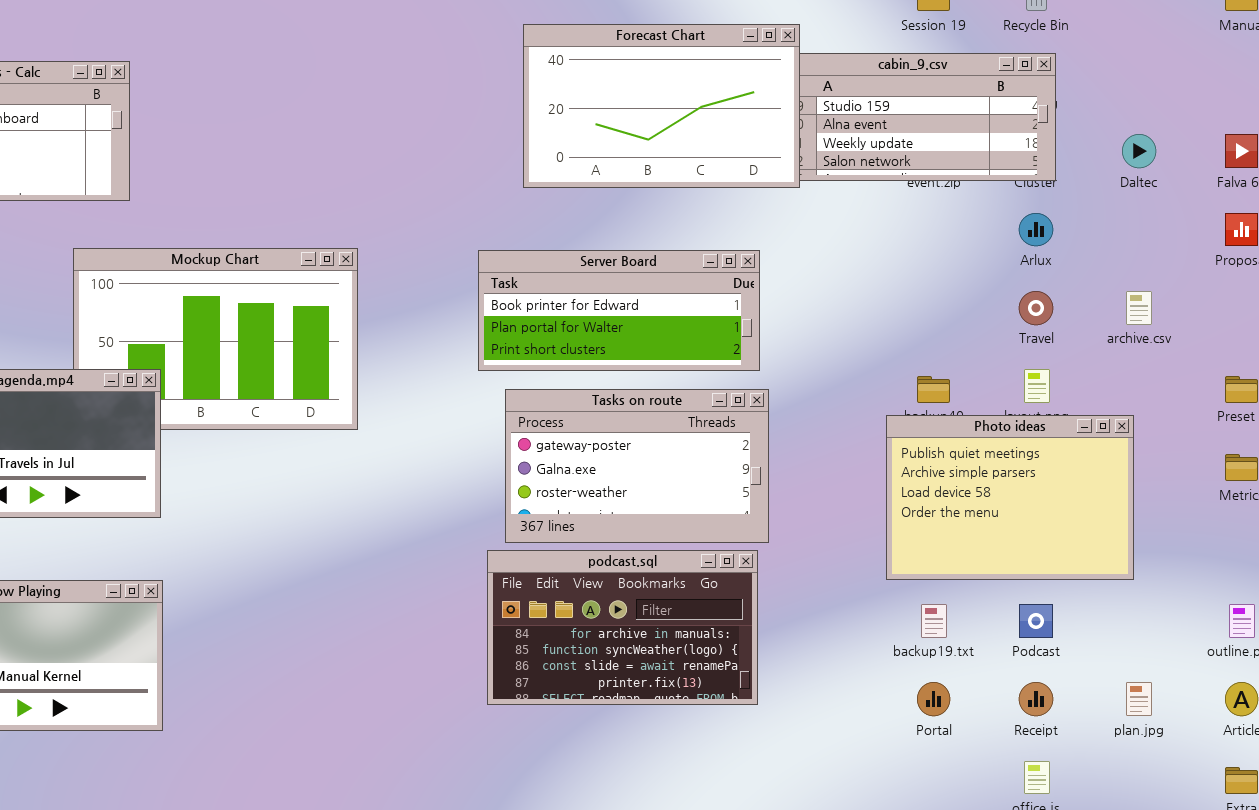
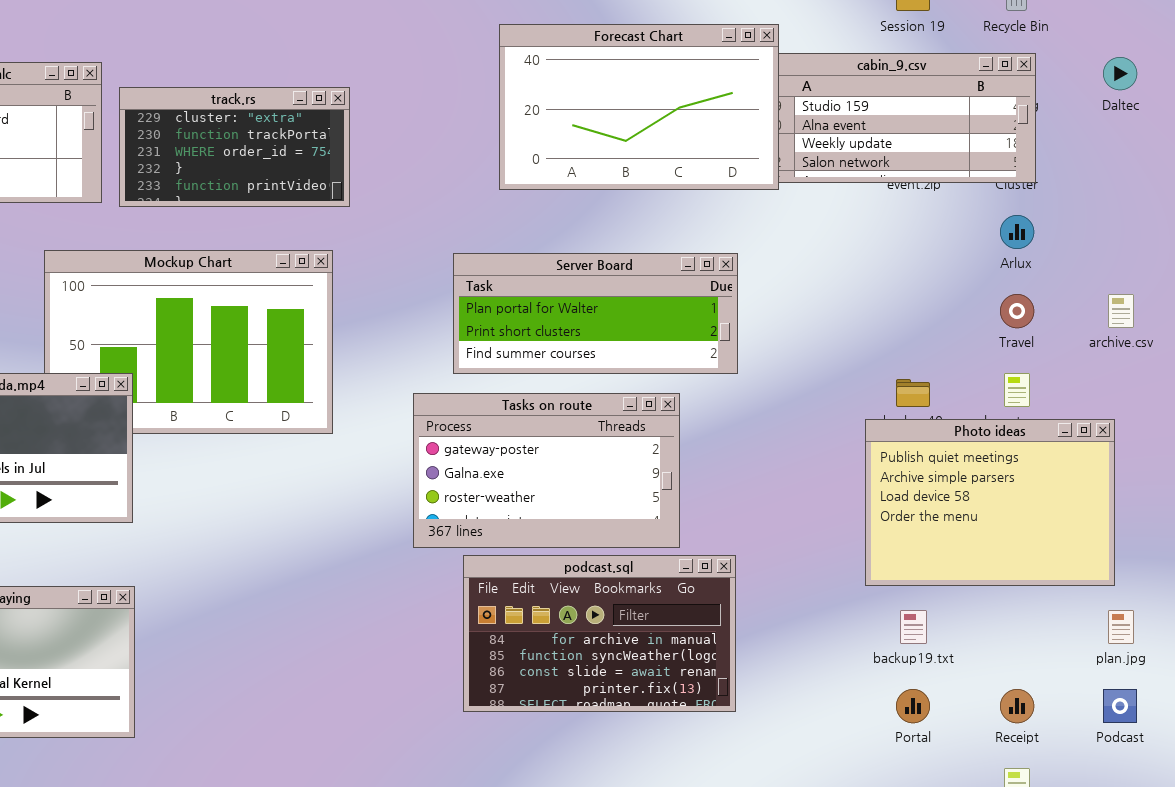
track.rs: none -> [119,87,350,207], opened
Daltec: [1122,134,1156,168] -> [1103,57,1137,90], moved
Server Board: [478,250,760,371] -> [453,253,738,374], scrolled down 1 row
Tasks on route: [505,389,769,543] -> [413,393,680,548], moved
Podcast: [1019,604,1053,638] -> [1103,689,1137,723], moved
plan.jpg: [1126,682,1152,716] -> [1108,610,1134,644], moved

